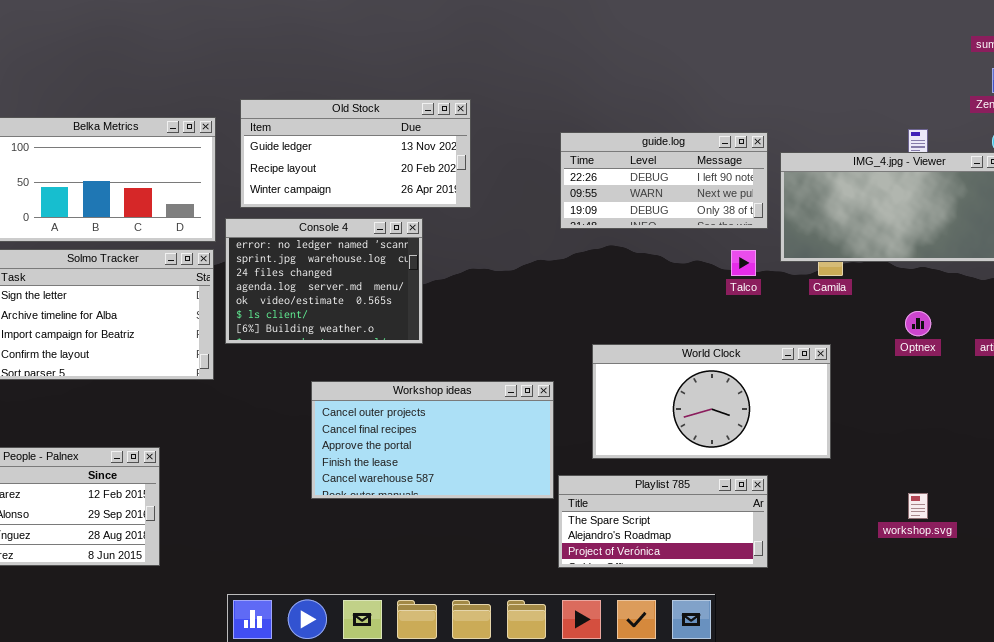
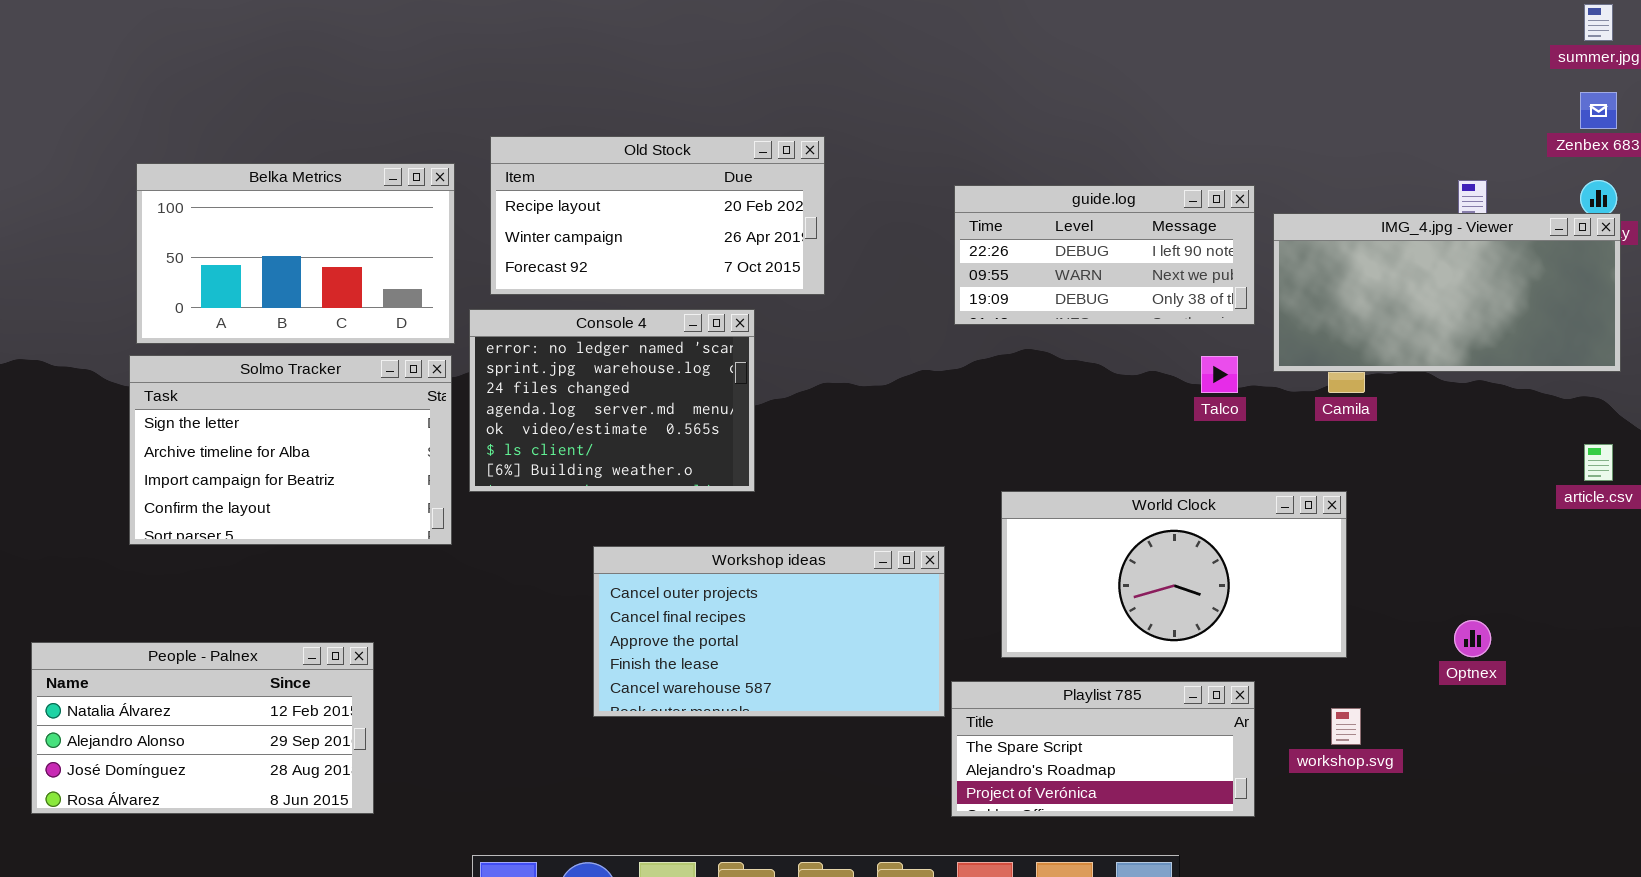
Old Stock: [240,99,471,208] -> [490,136,825,295], scrolled down 1 row
Optnex: [905,311,931,336] -> [1454,620,1491,657], moved
workshop.svg: [908,493,928,519] -> [1331,708,1361,745], moved

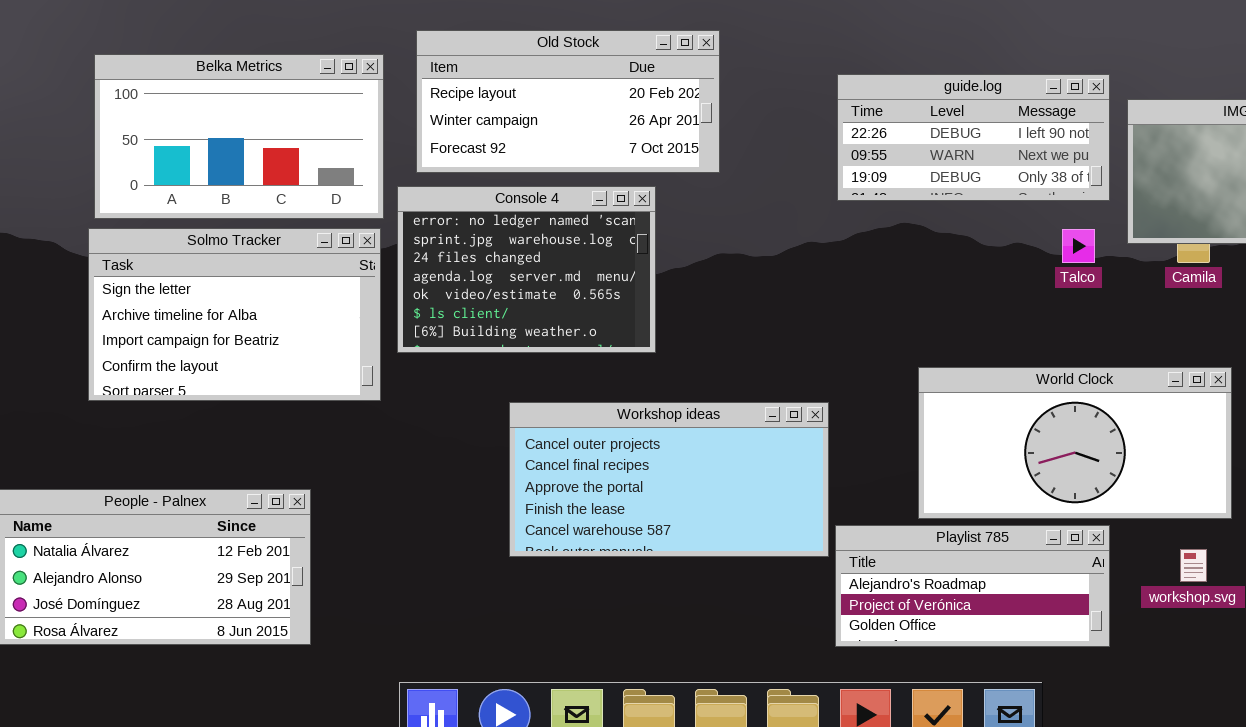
World Clock: [1001,491,1347,658] -> [918,367,1232,519], moved
Playlist 785: [951,681,1255,817] -> [835,525,1110,647], scrolled down 1 row

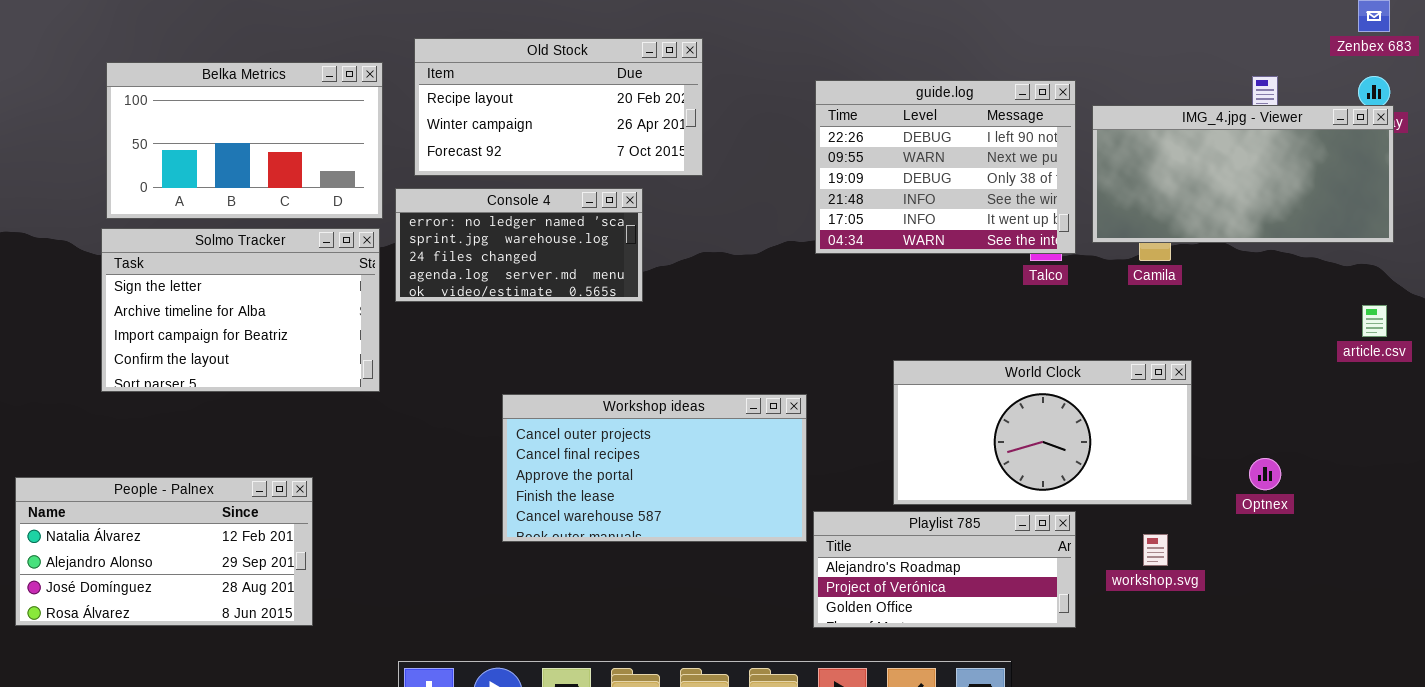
guide.log: [837,74,1110,201] -> [815,80,1076,254], resized
Console 4: [397,186,656,353] -> [395,188,643,302], resized

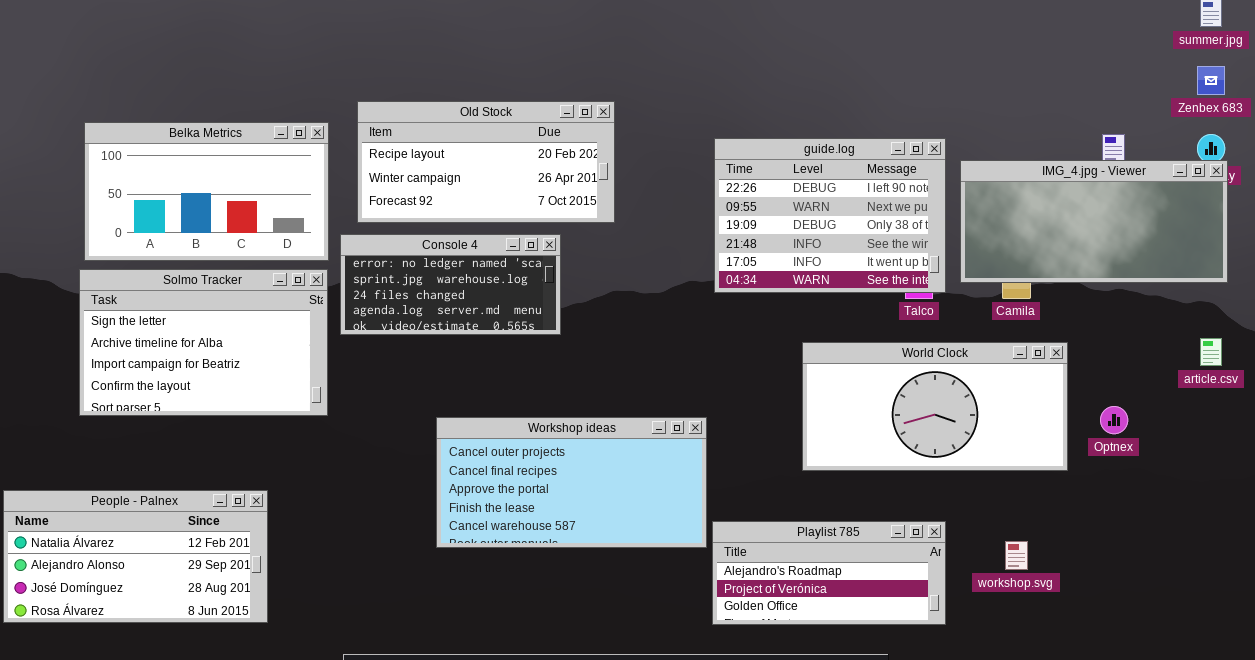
World Clock: [893,360,1192,505] -> [802,342,1068,471], moved
Optnex: [1249,458,1281,490] -> [1100,406,1128,434], moved

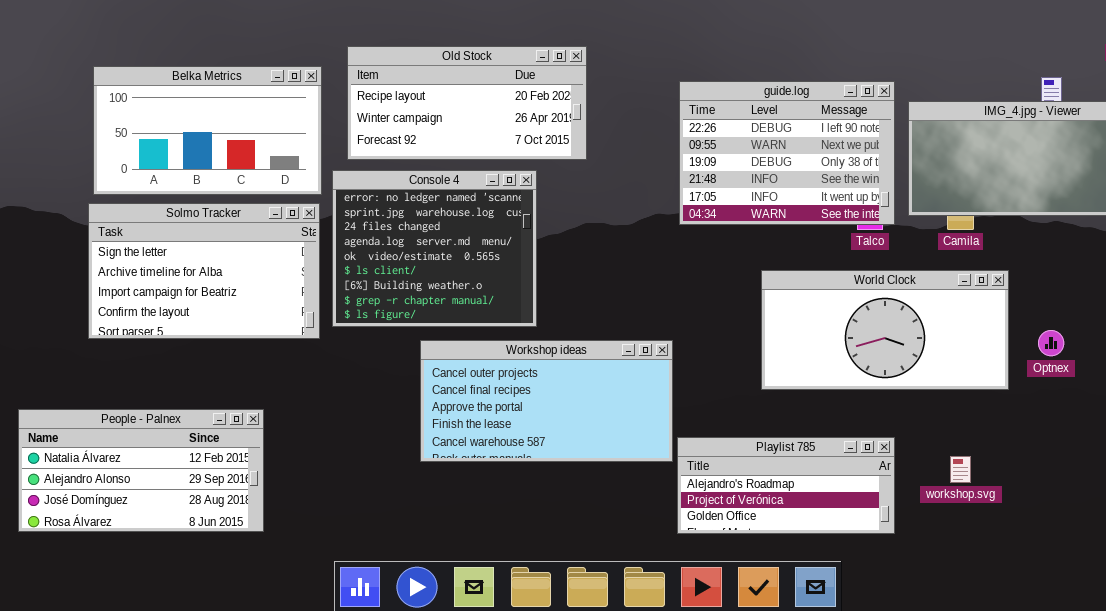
Console 4: [340,234,561,335] -> [332,170,537,327], resized

